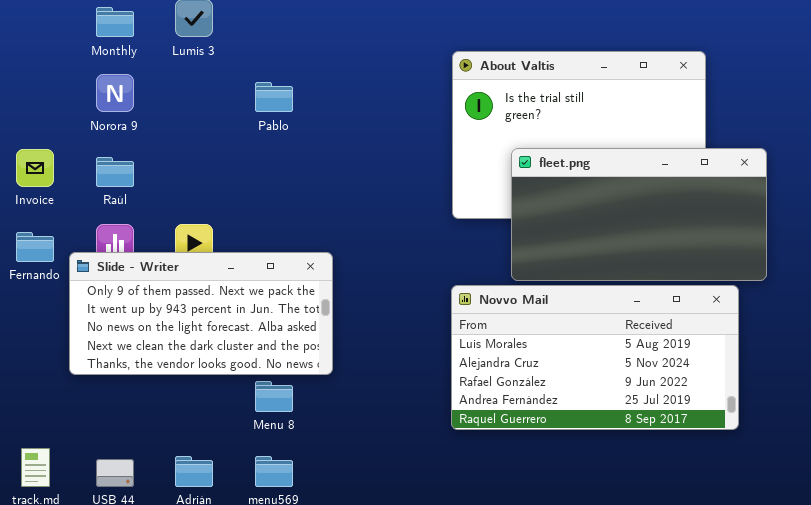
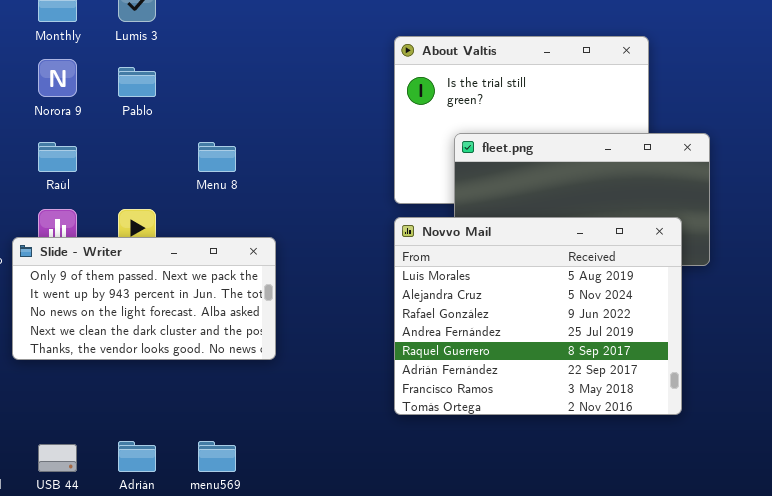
Pablo: [255,82,293,112] -> [118,67,156,97], moved
Novvo Mail: [451,285,739,430] -> [394,217,682,415], resized
Menu 8: [255,381,293,412] -> [198,142,236,172], moved

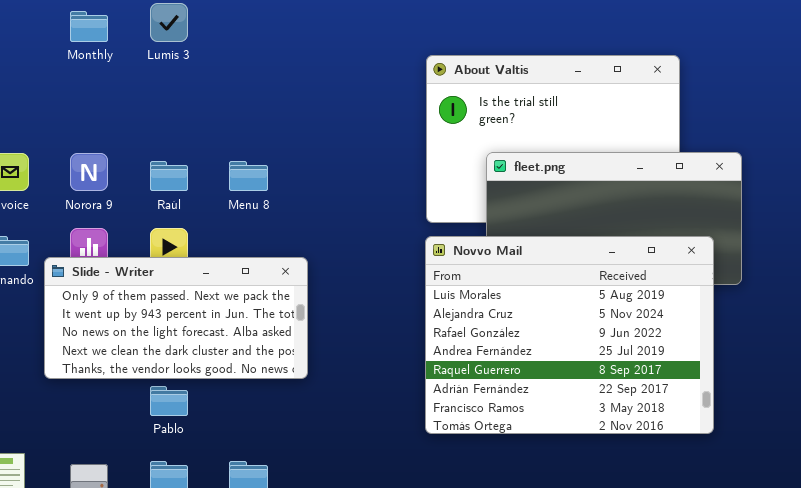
Norora 9: [38,59,77,97] -> [70,153,108,191], moved
Pablo: [118,67,156,97] -> [150,386,188,416], moved
Raúl: [38,142,77,172] -> [150,161,188,191], moved

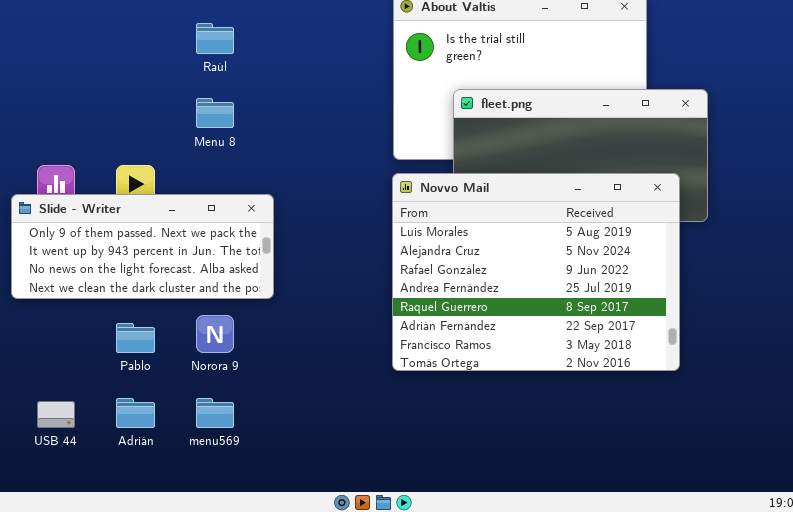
Norora 9: [70,153,108,191] -> [196,315,234,353], moved
Raúl: [150,161,188,191] -> [196,23,234,54], moved
Slide - Writer: [44,257,308,379] -> [11,194,274,299], resized

